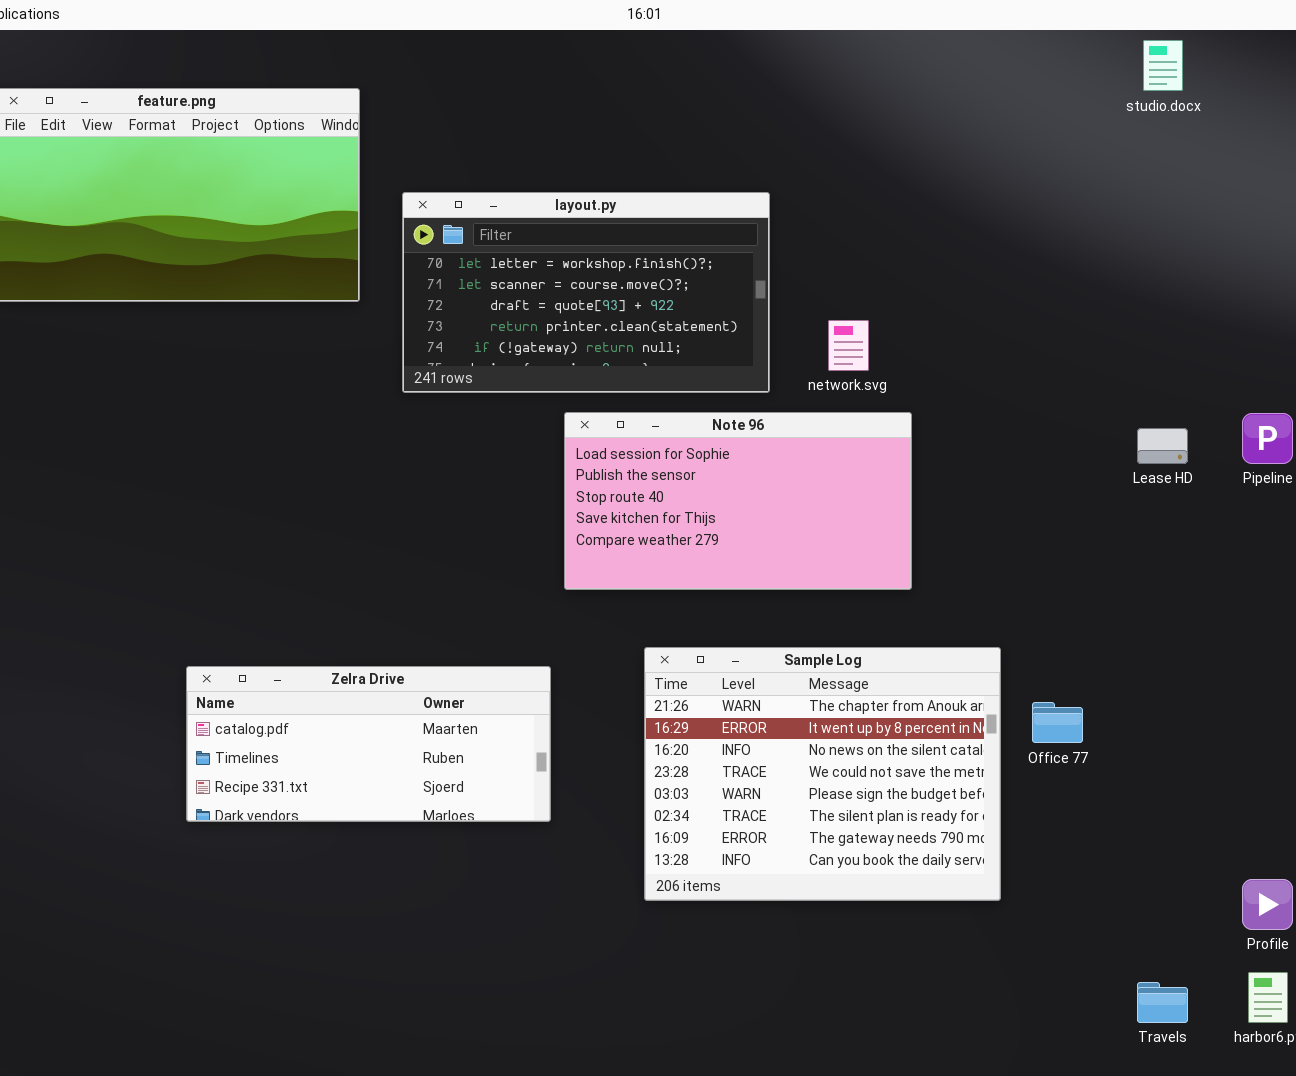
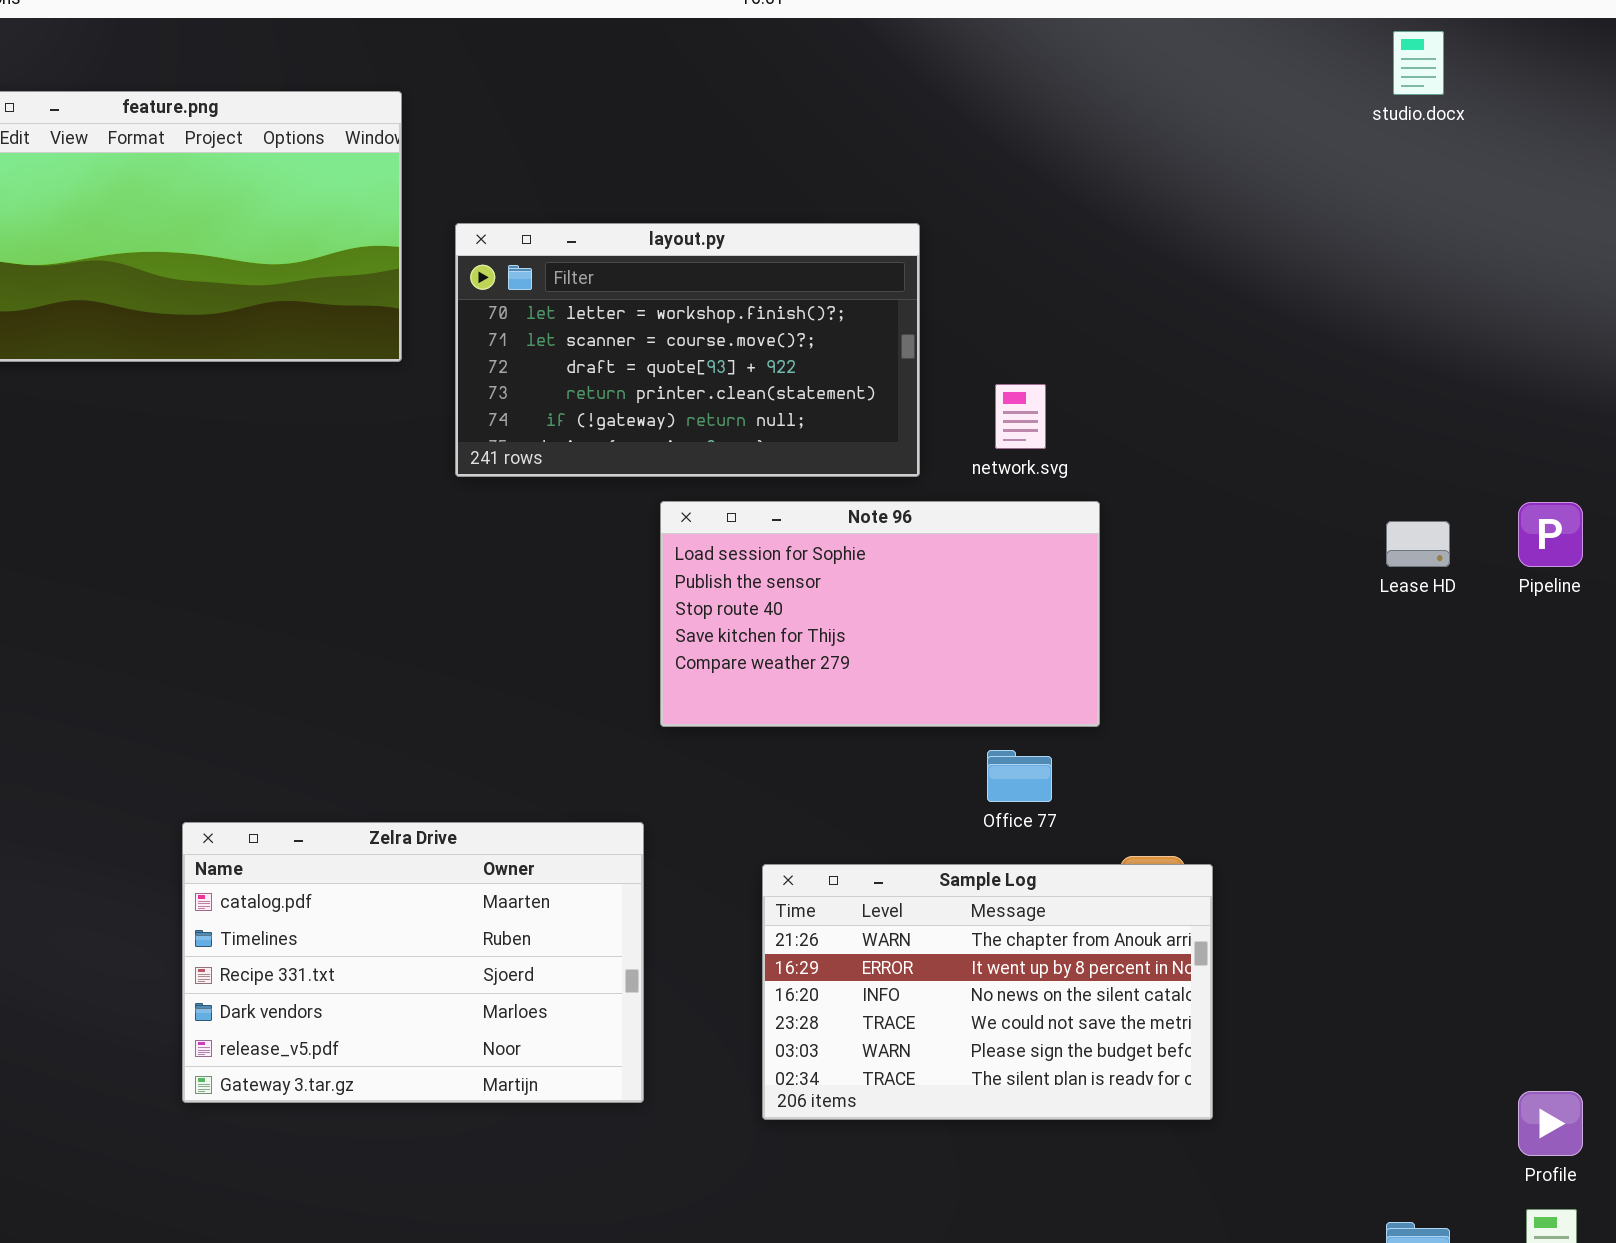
Sample Log: [644,647,1001,901] -> [762,864,1213,1120], resized
Zelra Drive: [186,666,551,822] -> [182,822,644,1103], resized
Office 77: [1032,702,1083,743] -> [987,750,1052,802], moved

